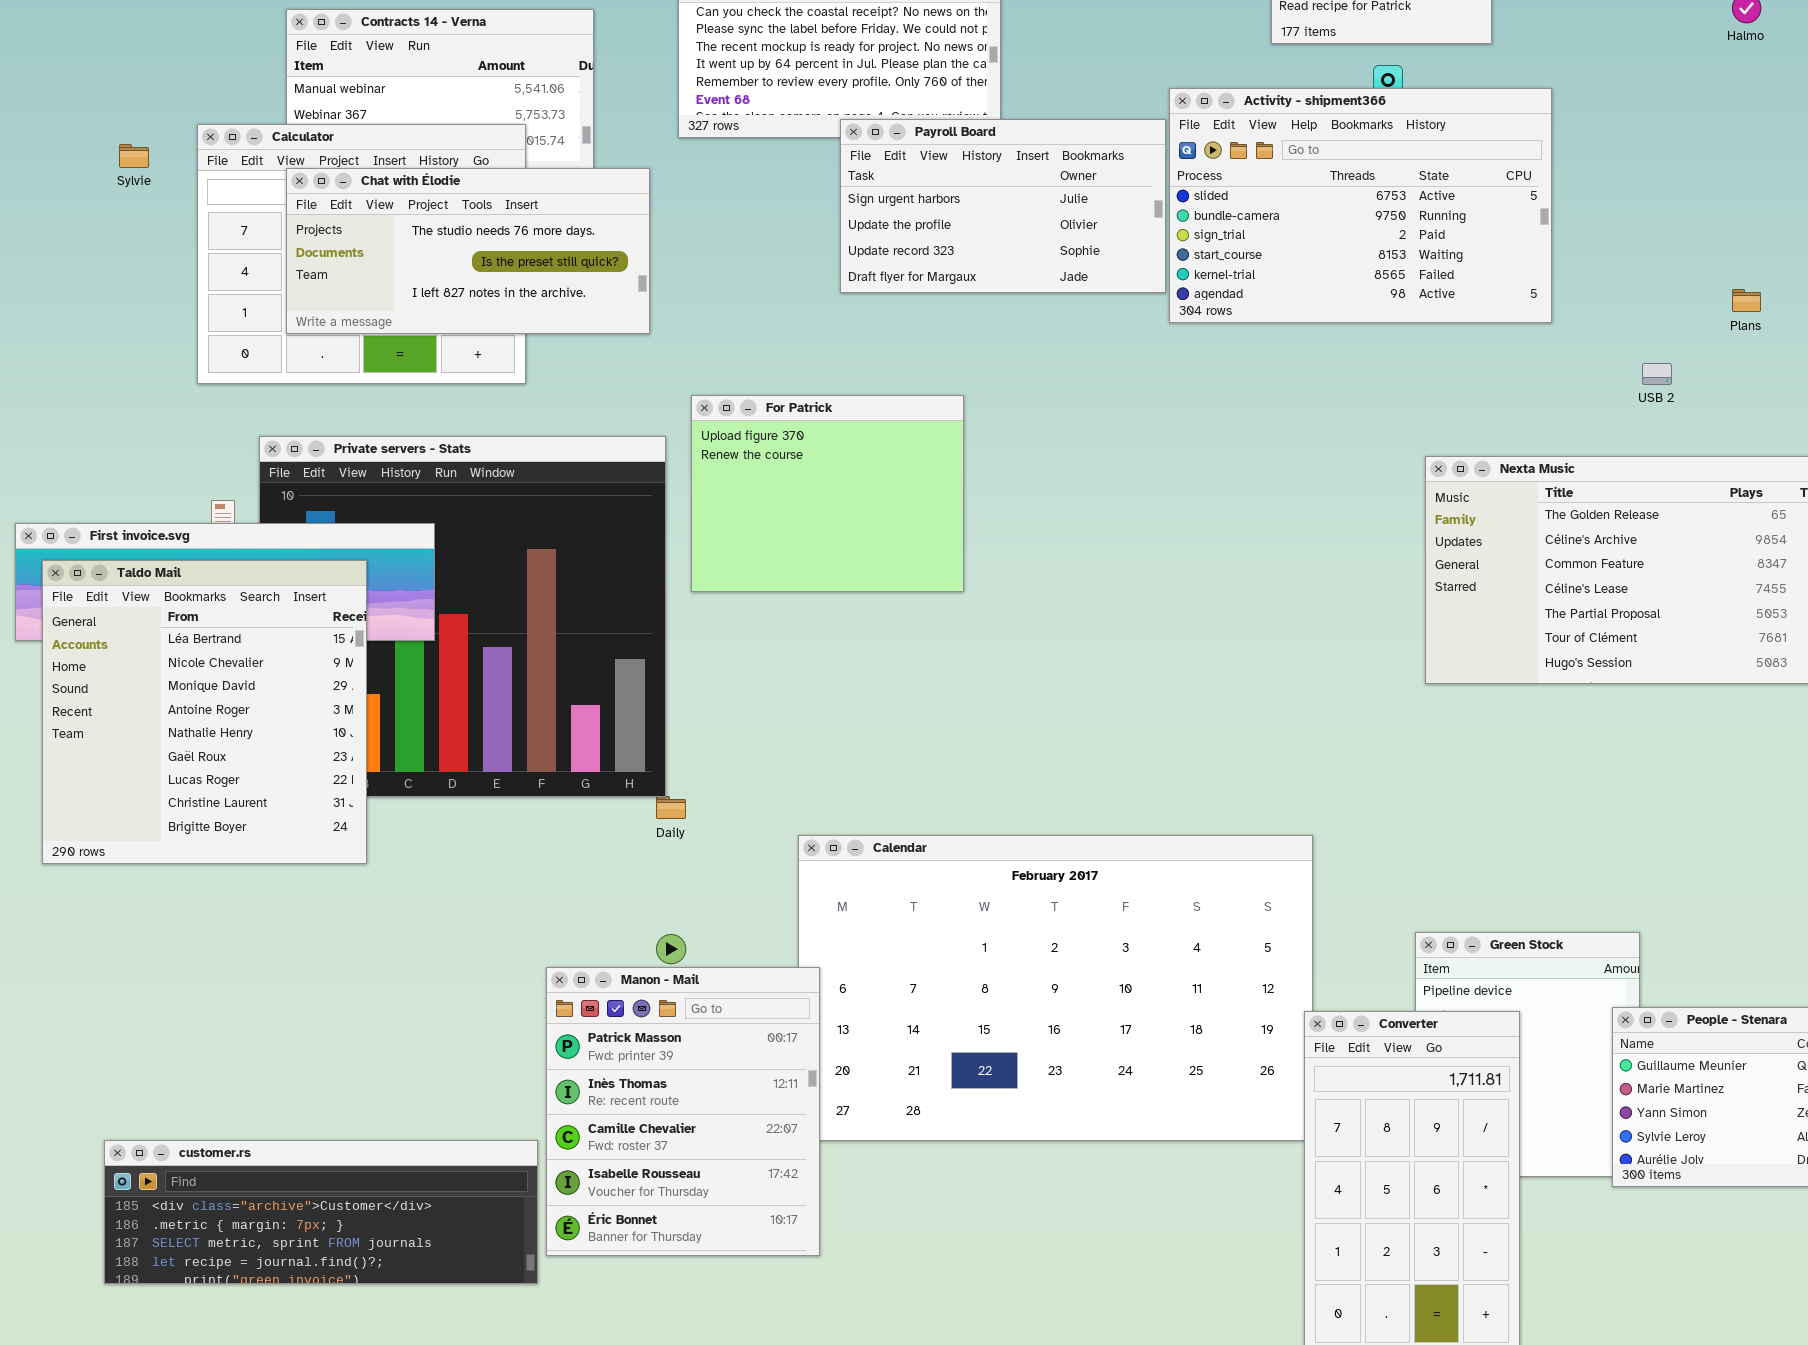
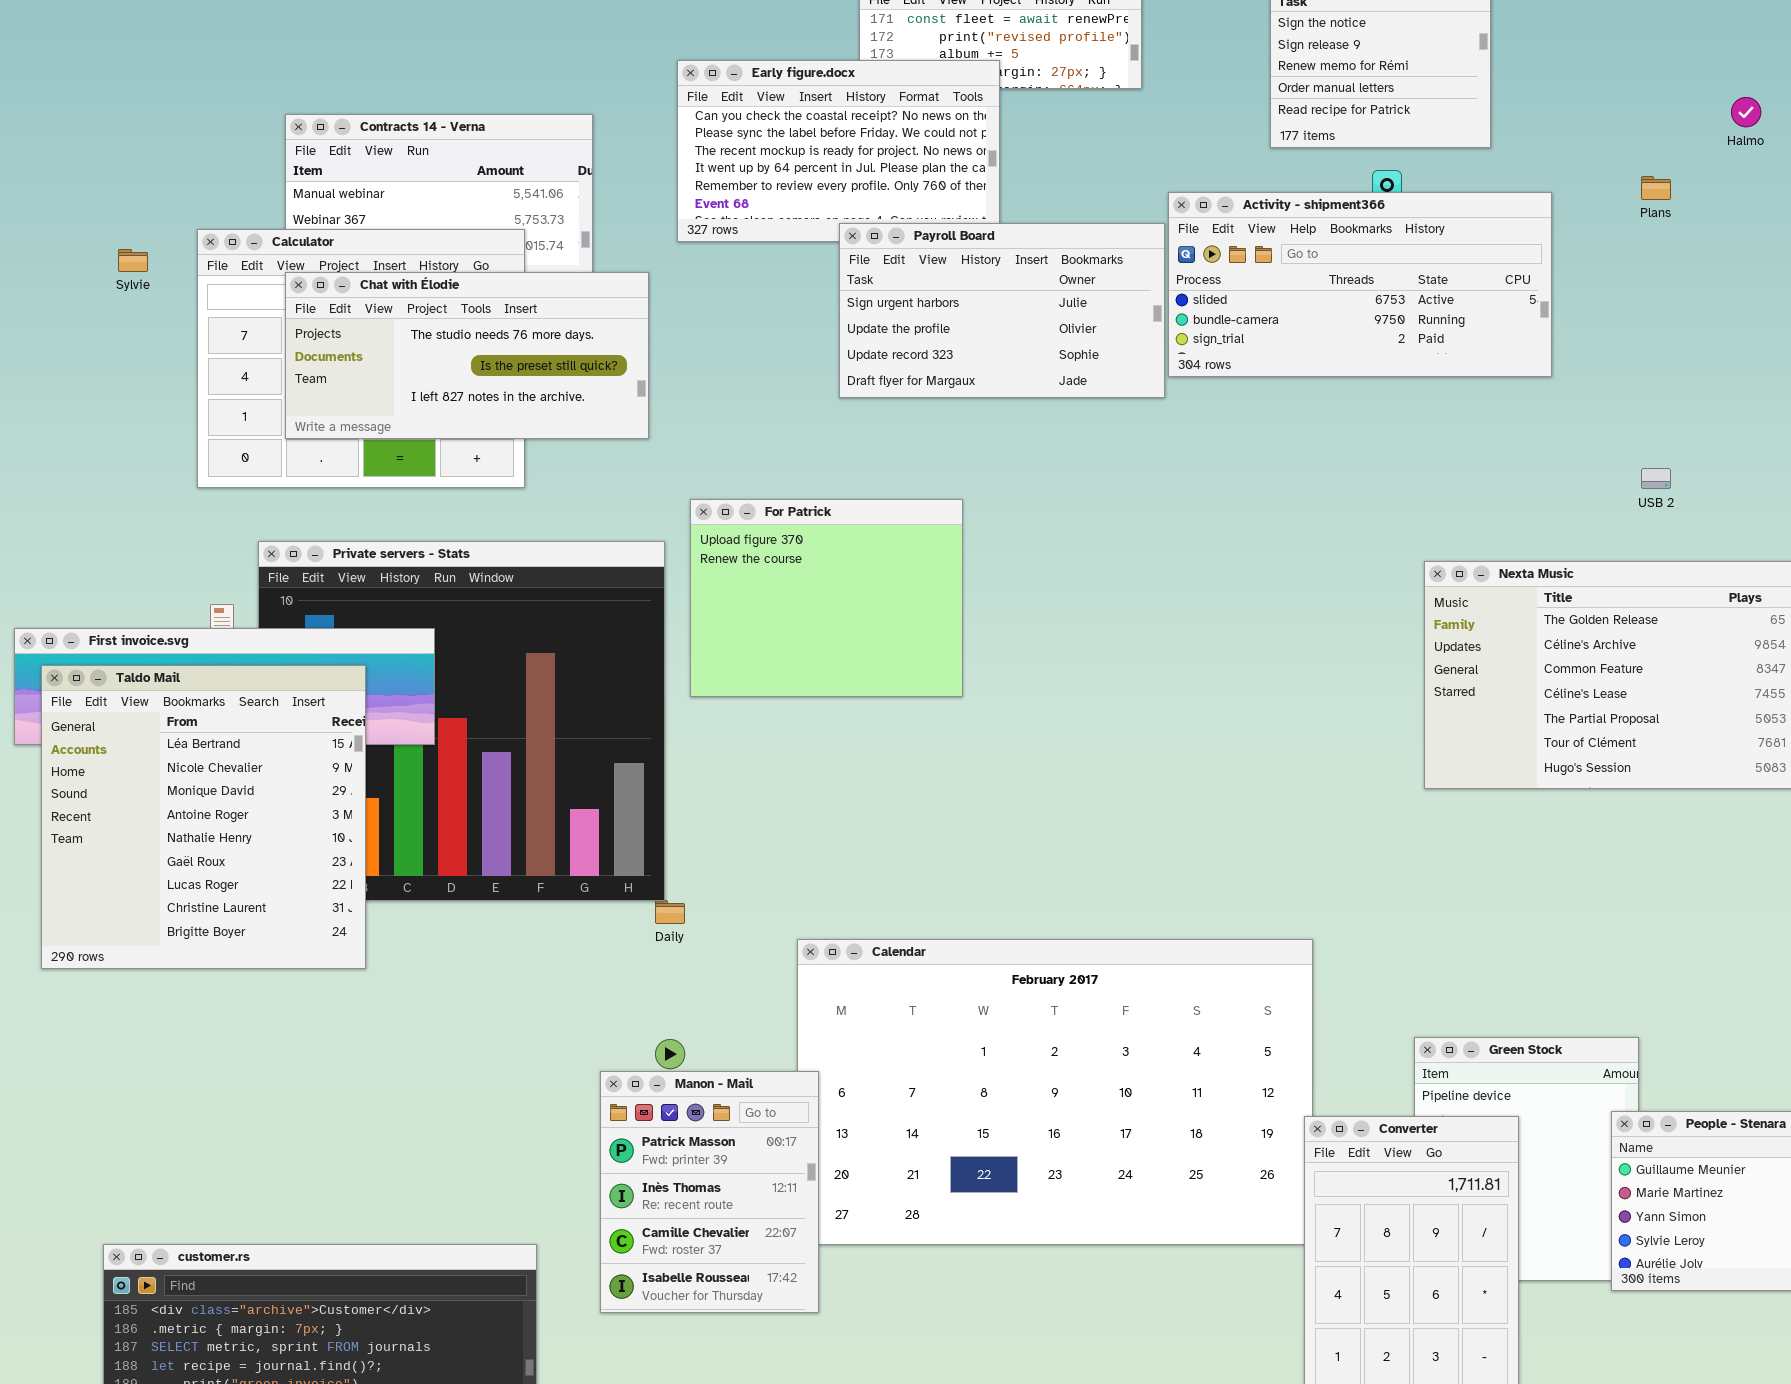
Activity - shipment366: [1169,88,1552,323] -> [1168,192,1552,377], resized
Plans: [1732,289,1761,312] -> [1641,176,1671,200], moved
Manon - Mail: [546,967,820,1256] -> [600,1071,819,1313], resized

